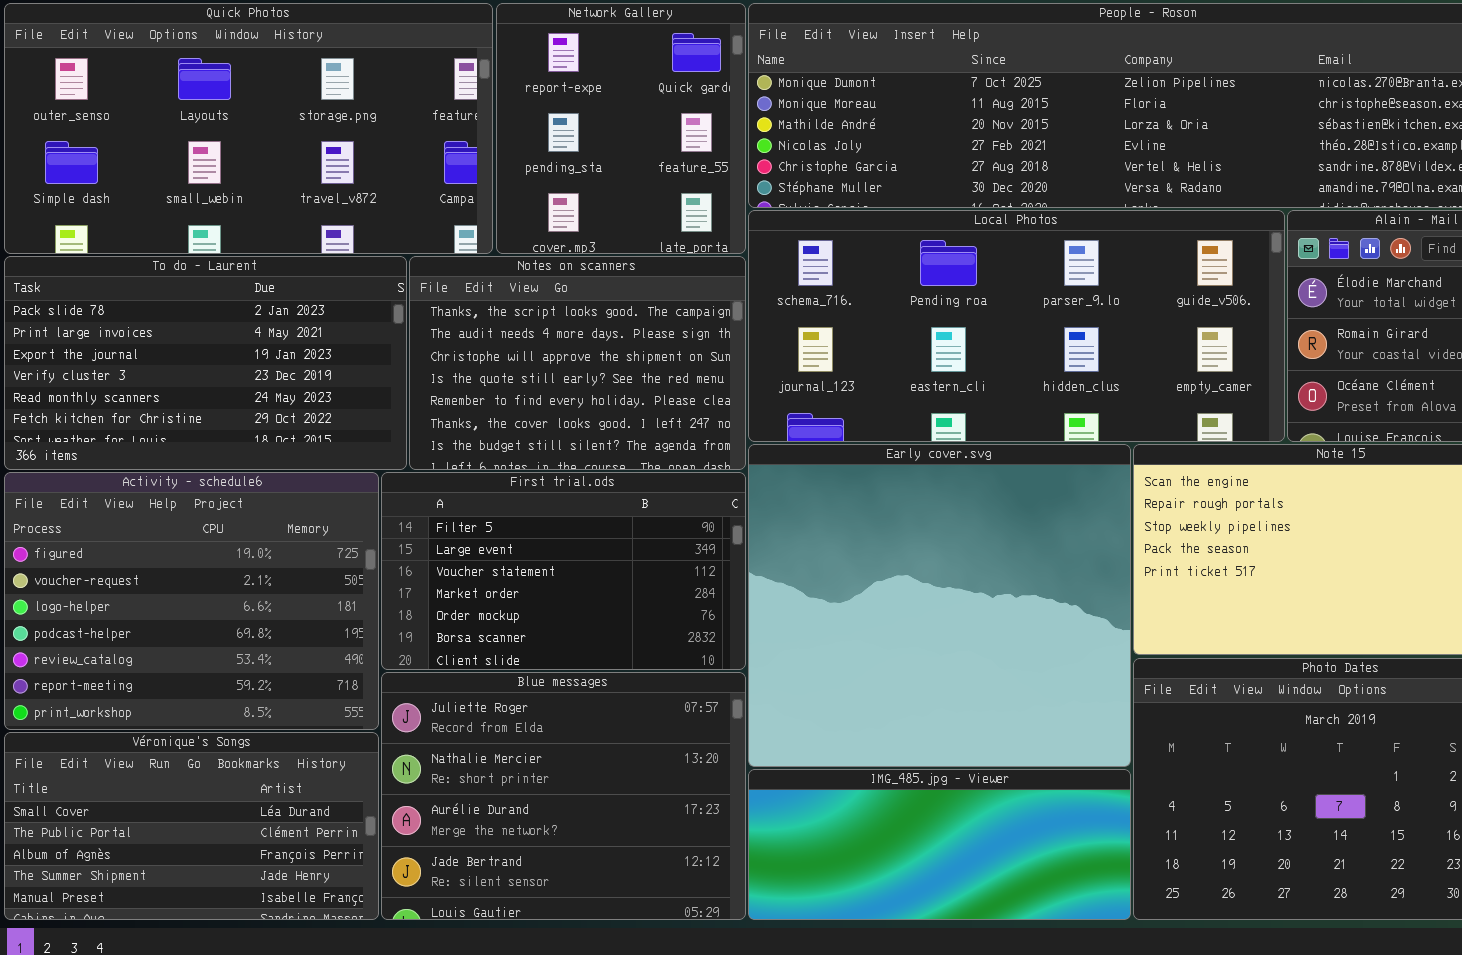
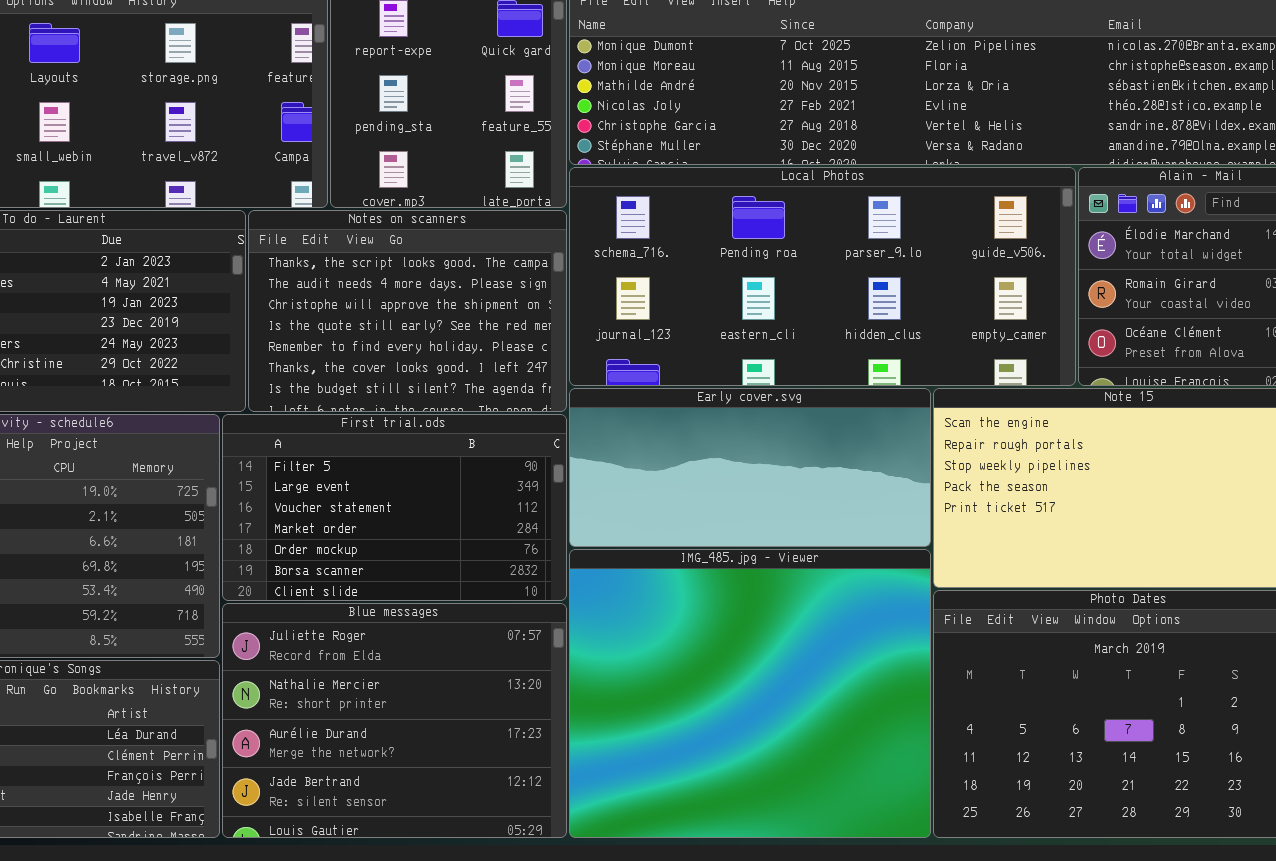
Early cover.svg: [748,444,1131,767] -> [569,388,931,547], resized
IMG_485.jpg - Viewer: [748,769,1131,920] -> [569,549,931,838], resized

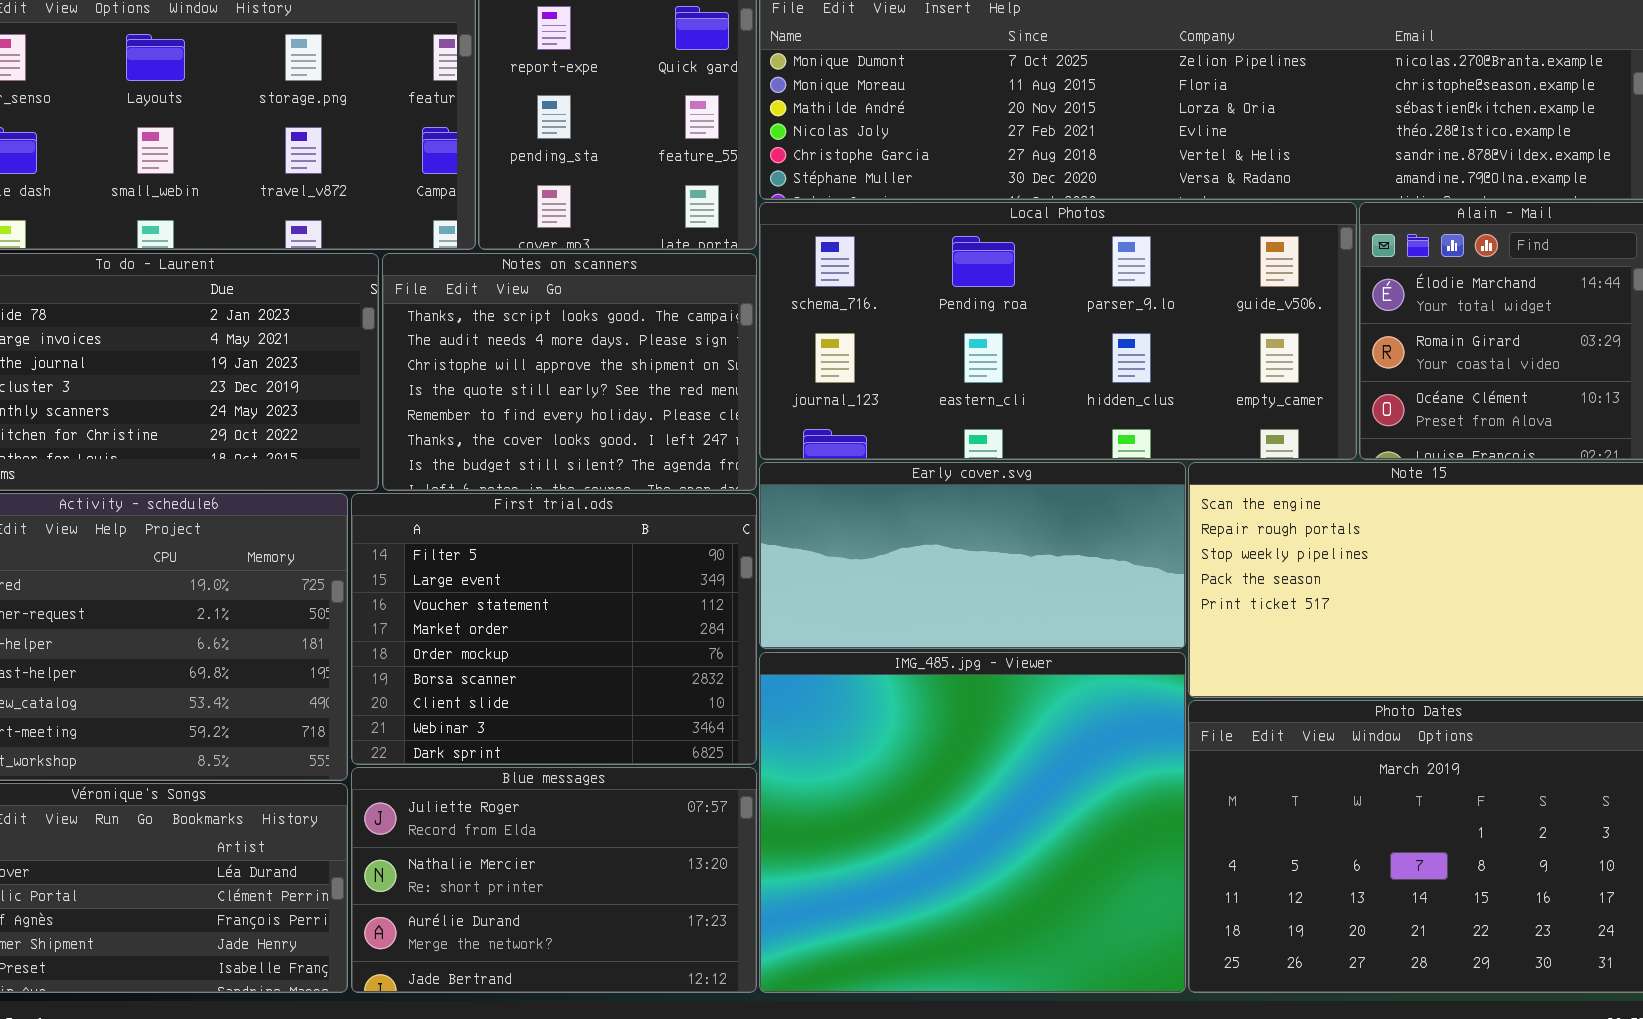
First trial.ods: [222,414,567,601] -> [351,493,757,765], resized
Blue messages: [222,603,567,838] -> [351,767,757,993], resized

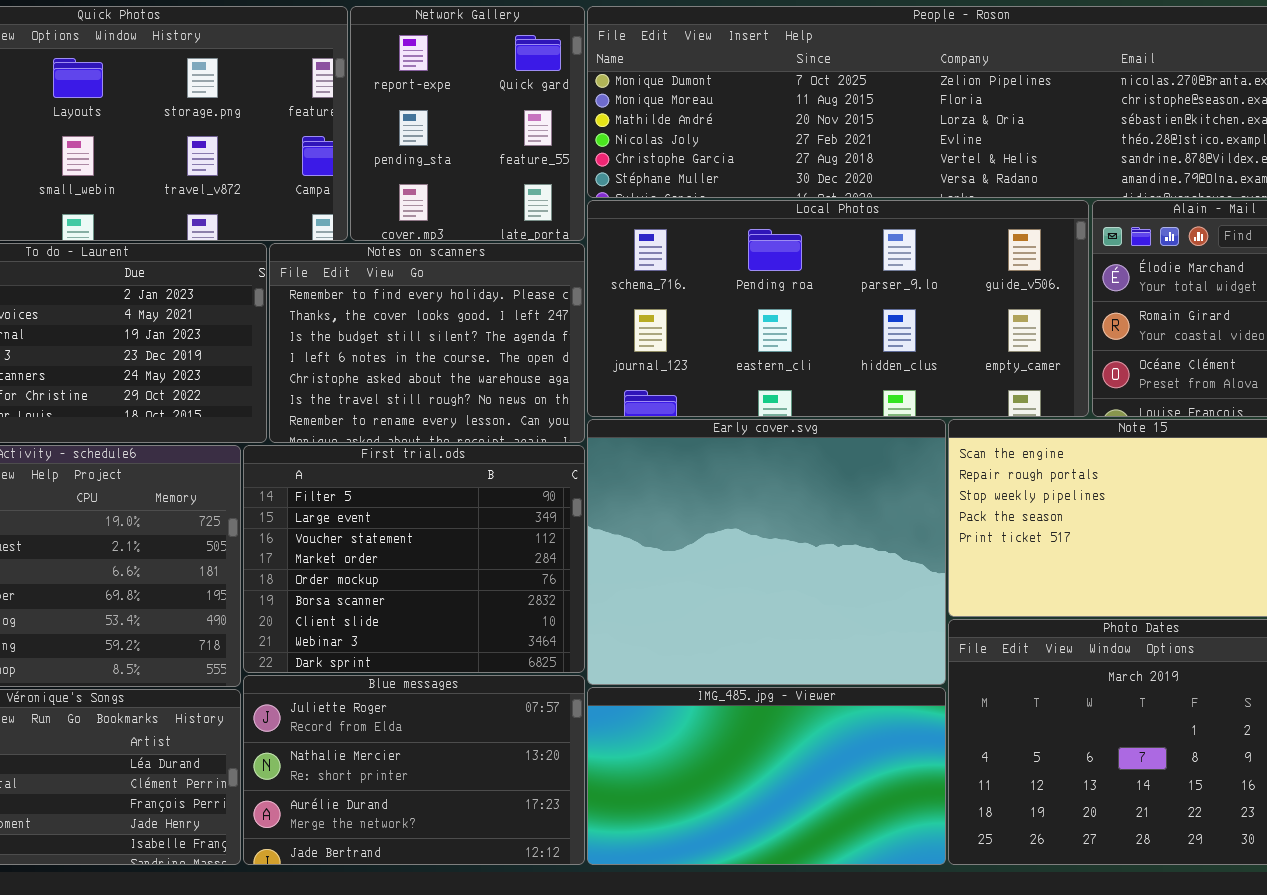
Notes on scanners: [382,253,757,491] -> [269,243,585,443], scrolled down 4 rows
Early cover.svg: [759,462,1186,649] -> [587,419,946,685], resized
IMG_485.jpg - Viewer: [759,652,1186,993] -> [587,687,946,865], resized

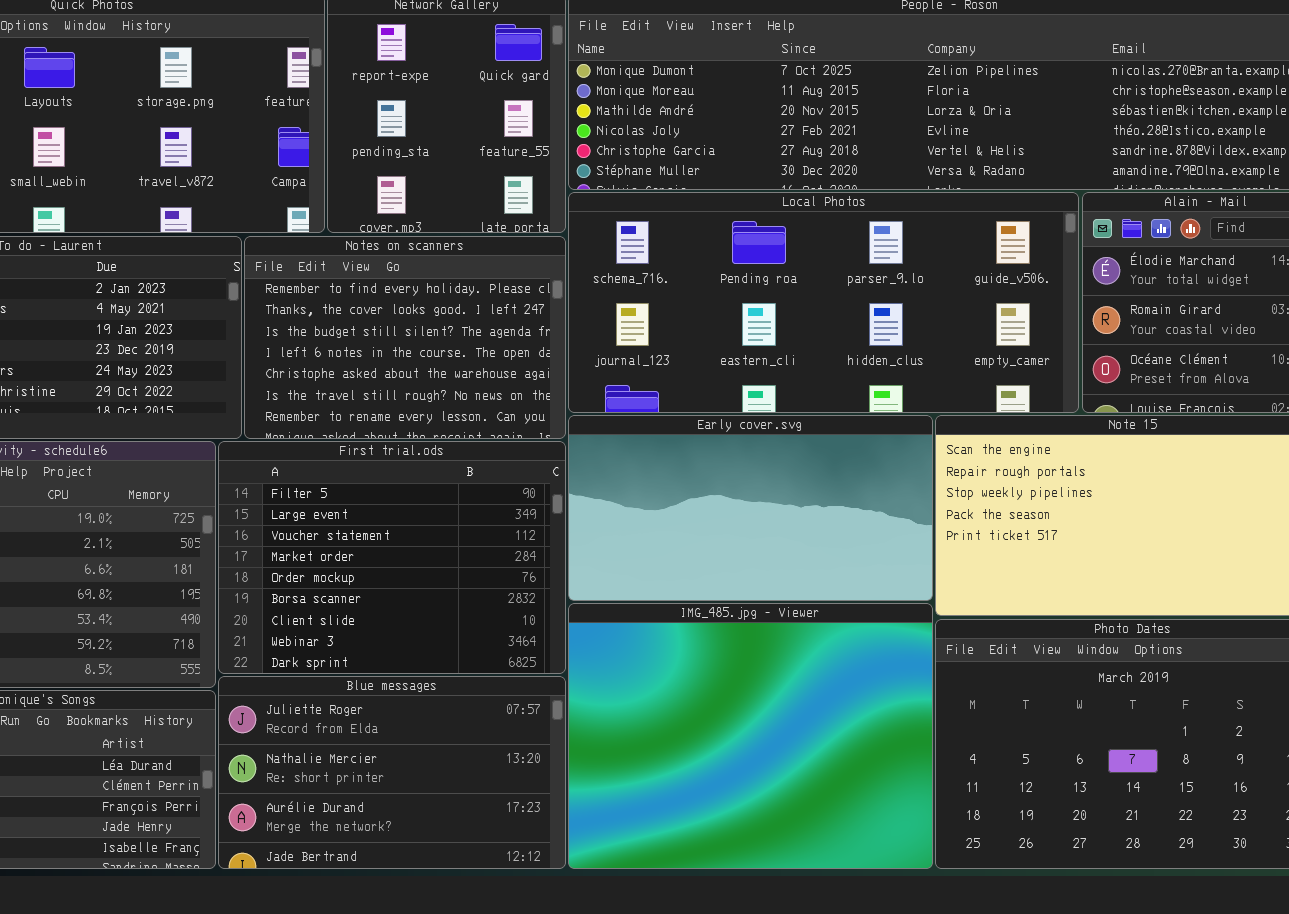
Early cover.svg: [587,419,946,685] -> [568,415,933,601], resized
IMG_485.jpg - Viewer: [587,687,946,865] -> [568,603,933,869], resized

